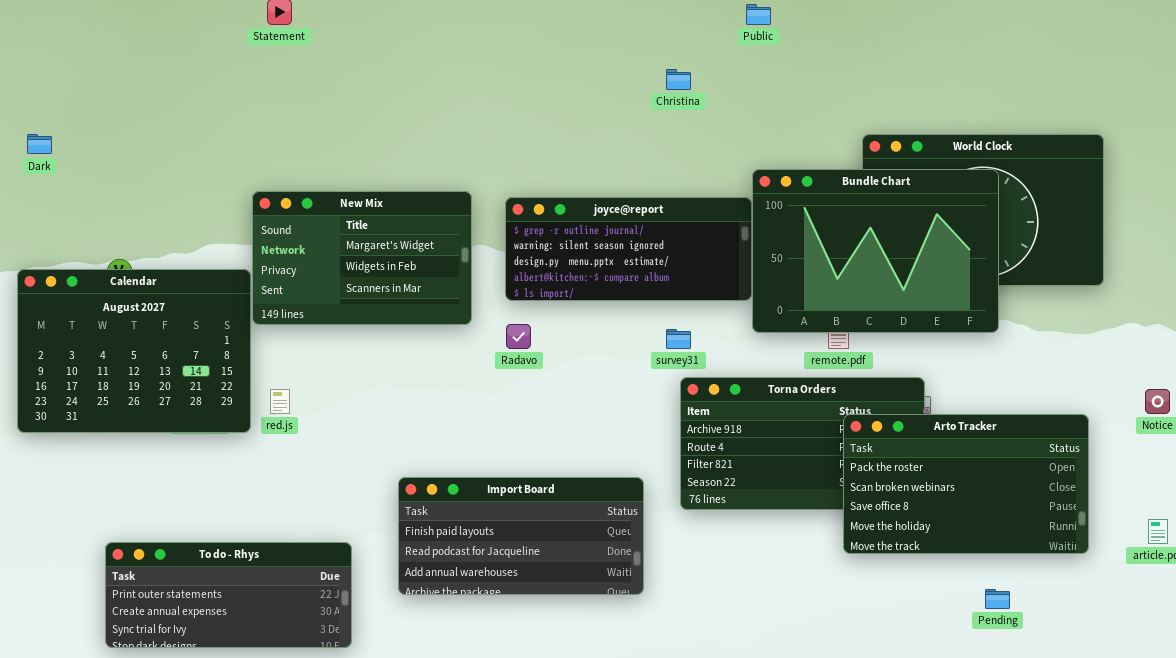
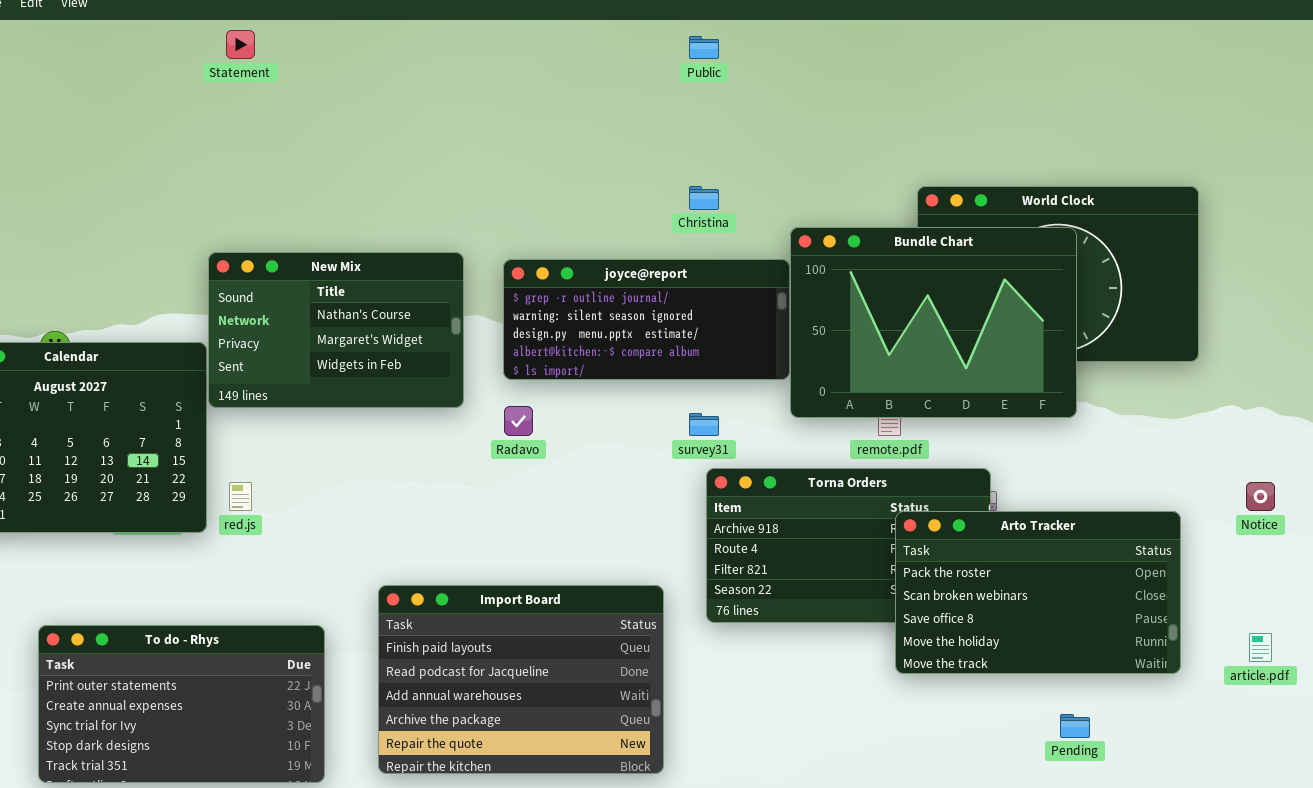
Public: [746,4,771,25] -> [689,36,719,59], moved
Christina: [666,69,691,90] -> [689,186,719,210], moved
New Mix: [252,191,472,325] -> [208,252,464,408], scrolled up 1 row
Import Board: [398,477,644,595] -> [378,585,664,774], resized
To do - Rhys: [105,542,352,648] -> [38,625,325,783], resized

